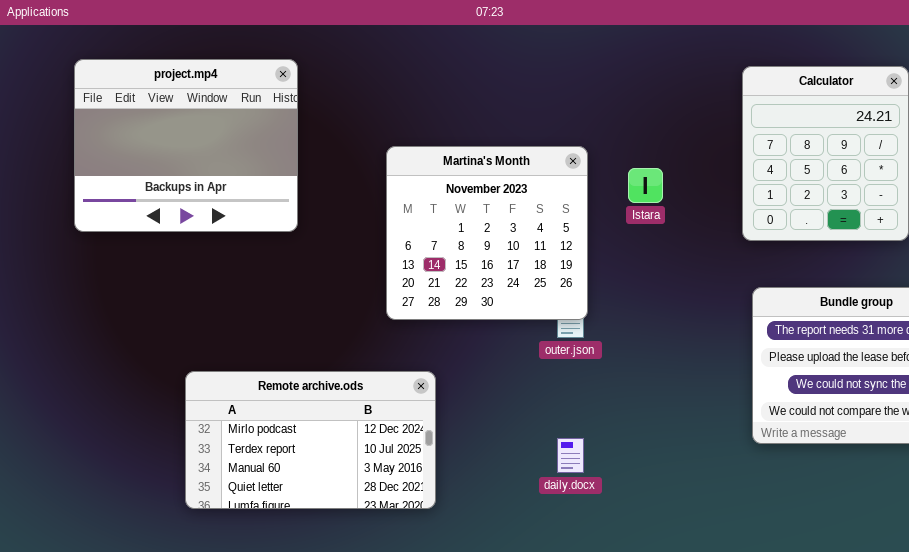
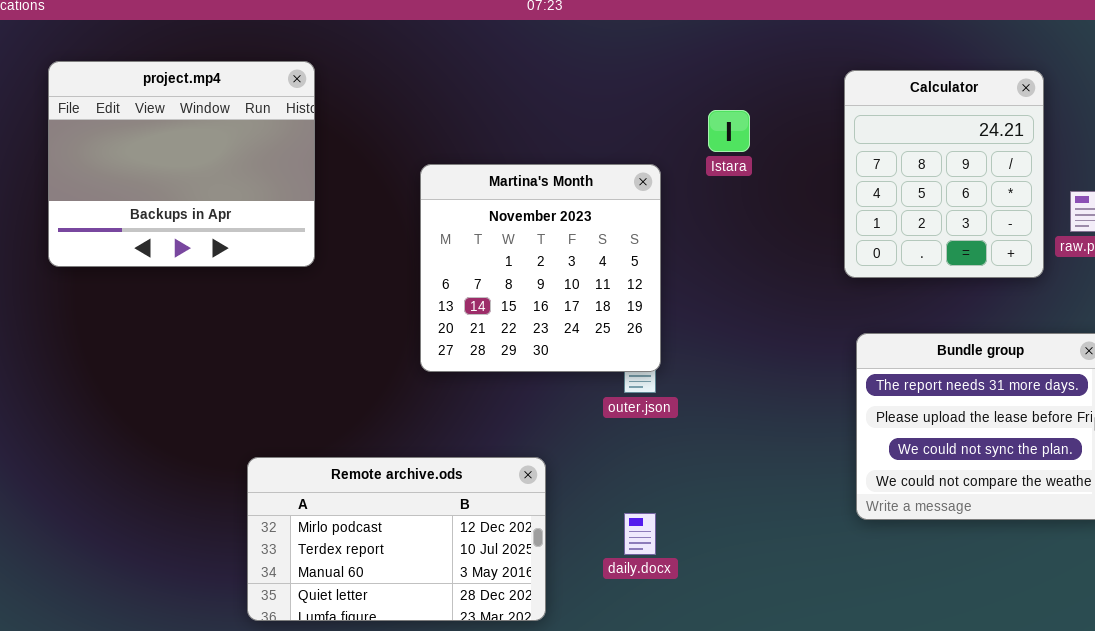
Istara: [628,168,663,203] -> [708,110,750,152], moved
Remote archive.ods: [185,371,436,509] -> [247,457,546,621], moved

